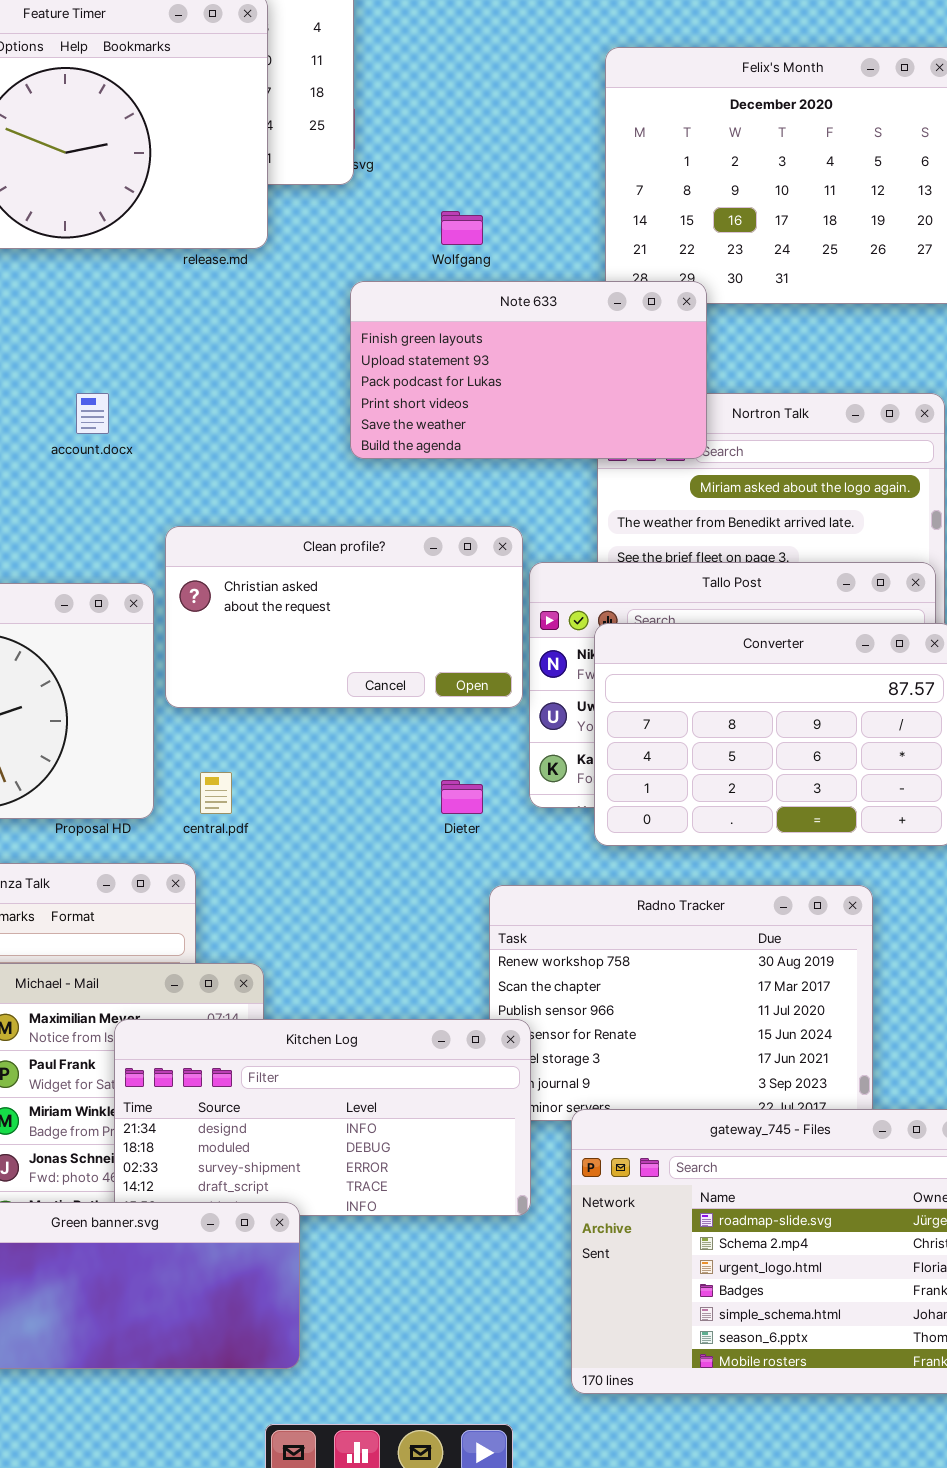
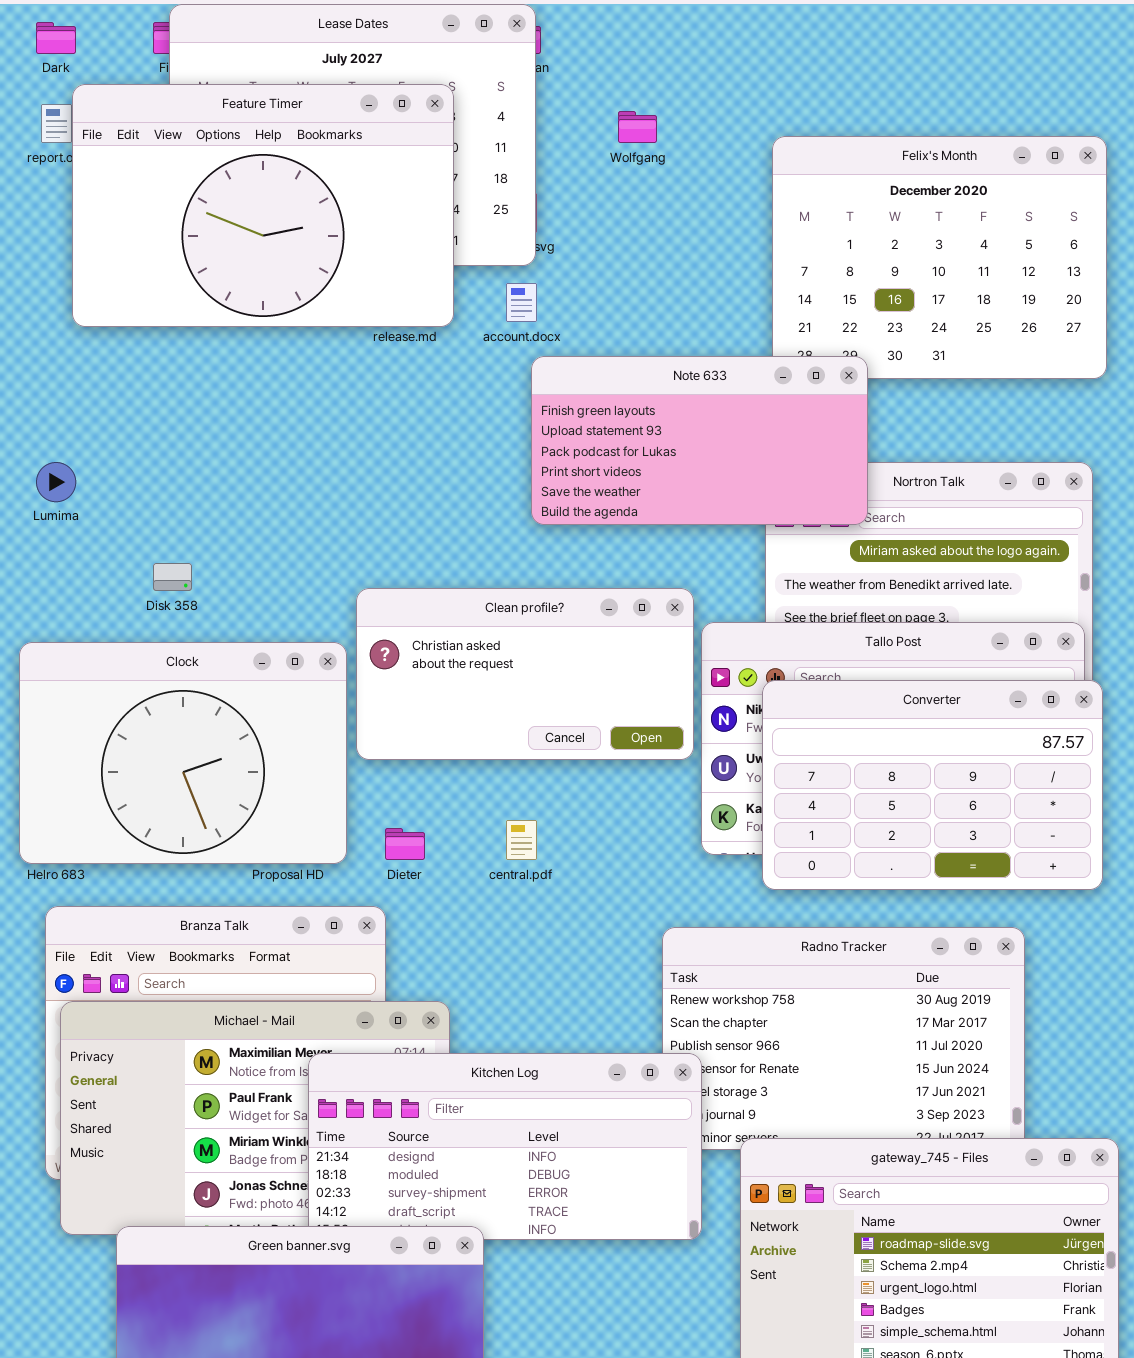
Wolfgang: [441,211,483,245] -> [618,111,657,143], moved
account.docx: [76,393,109,434] -> [506,283,537,322], moved
central.pdf: [200,772,232,814] -> [506,820,537,860], moved
Dieter: [441,780,483,814] -> [385,828,425,860], moved

